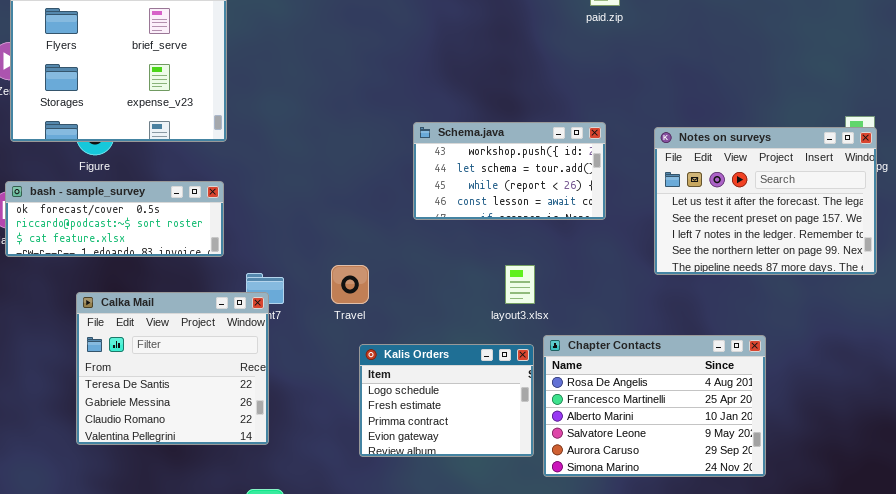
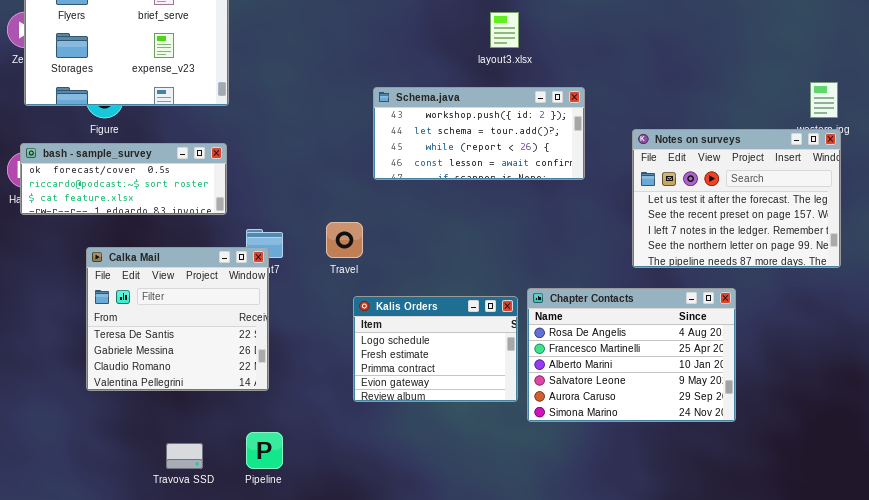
Schema.java: [413,122,606,220] -> [373,87,585,180], resized
Notes on surveys: [654,127,877,275] -> [632,129,841,268], moved
layout3.xlsx: [505,265,535,304] -> [490,12,519,48], moved

